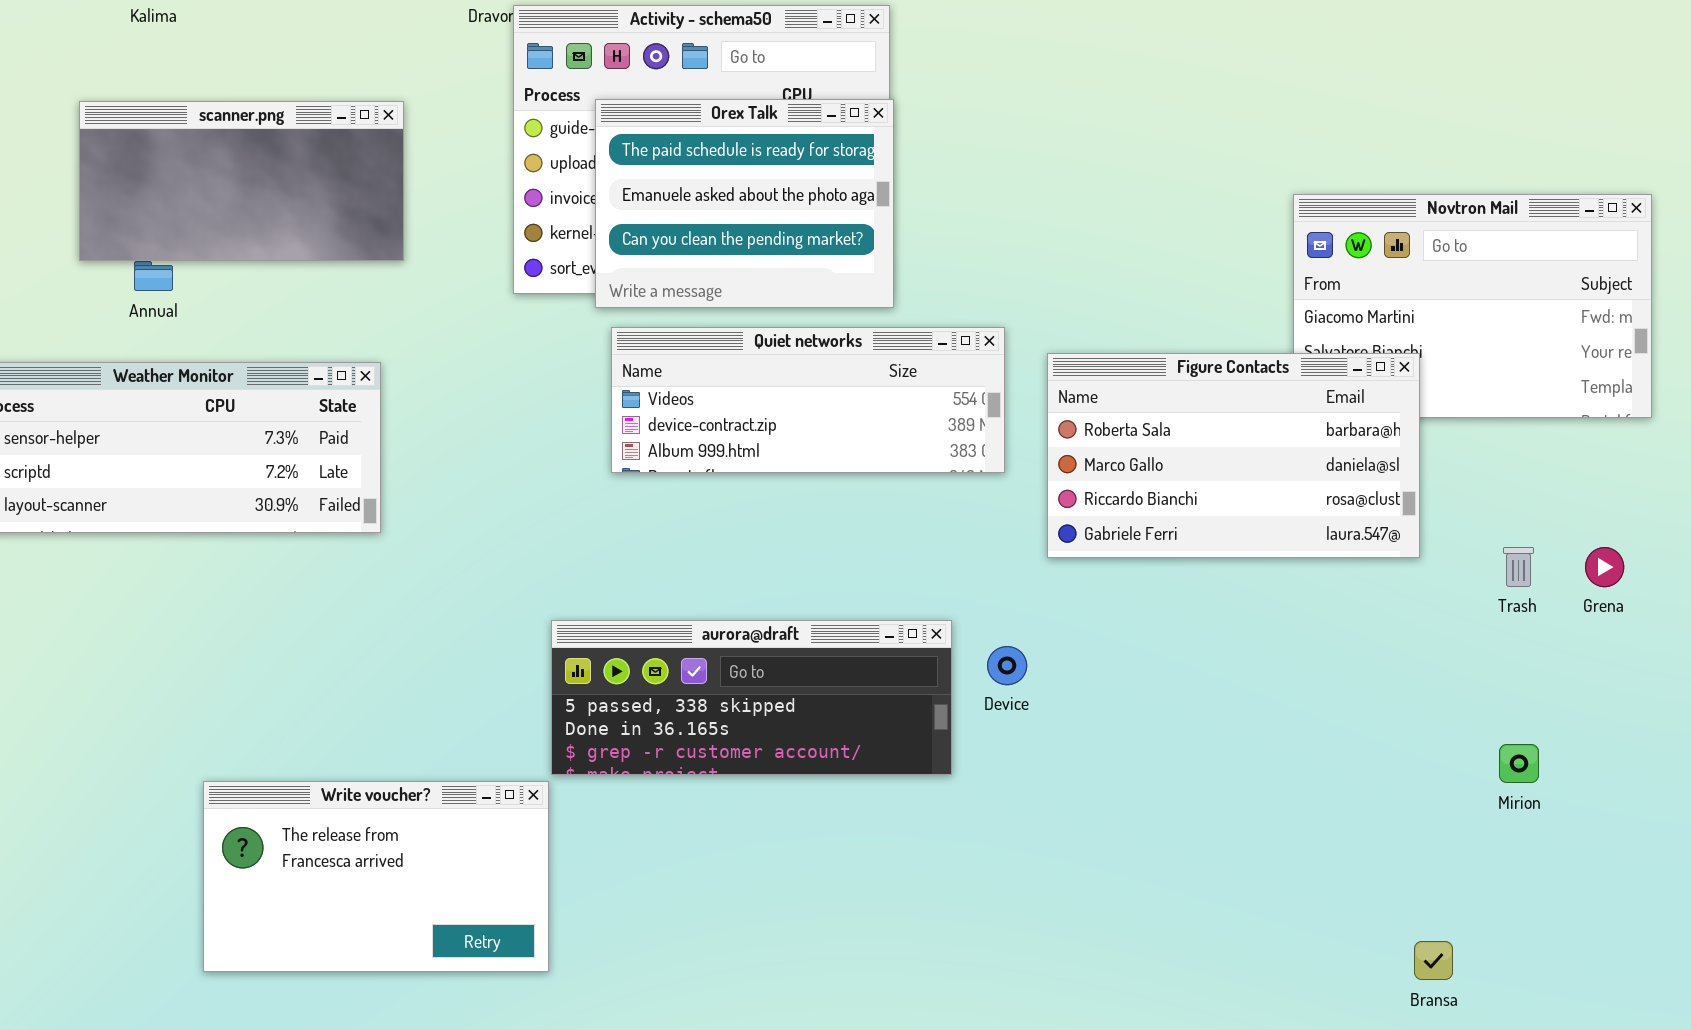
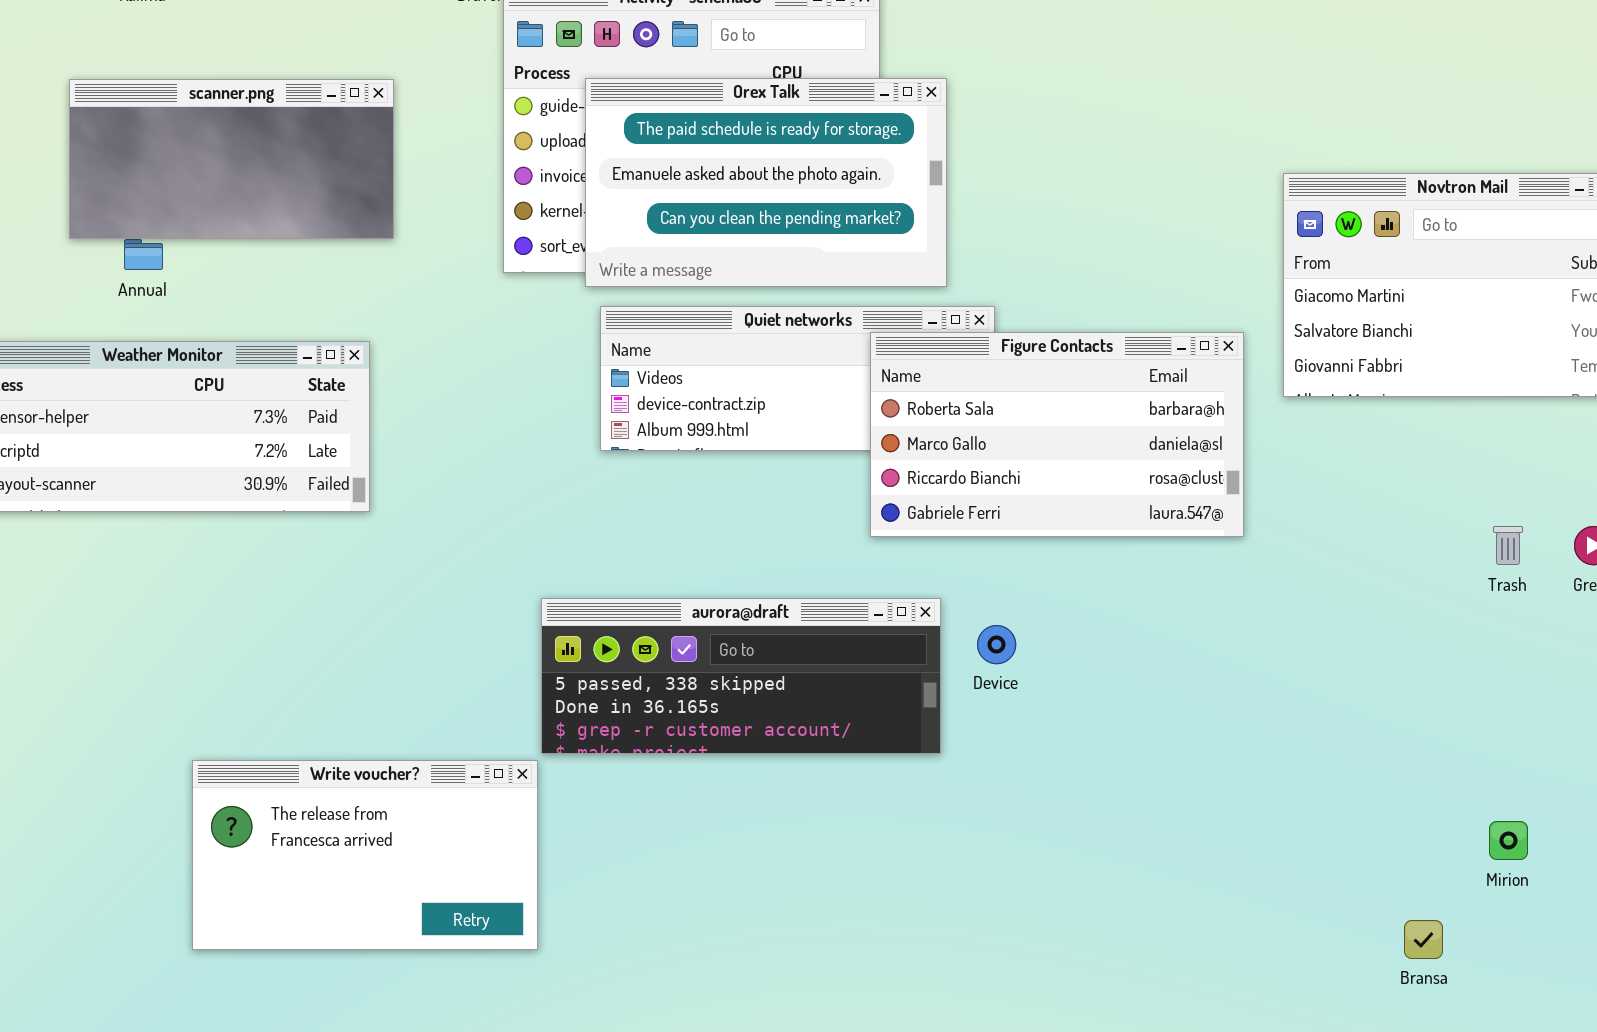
Orex Talk: [595,99,894,308] -> [585,78,947,287], resized
Figure Contacts: [1047,353,1420,558] -> [870,332,1244,537], moved
Mirion: [1499,744,1539,783] -> [1489,821,1528,860], moved

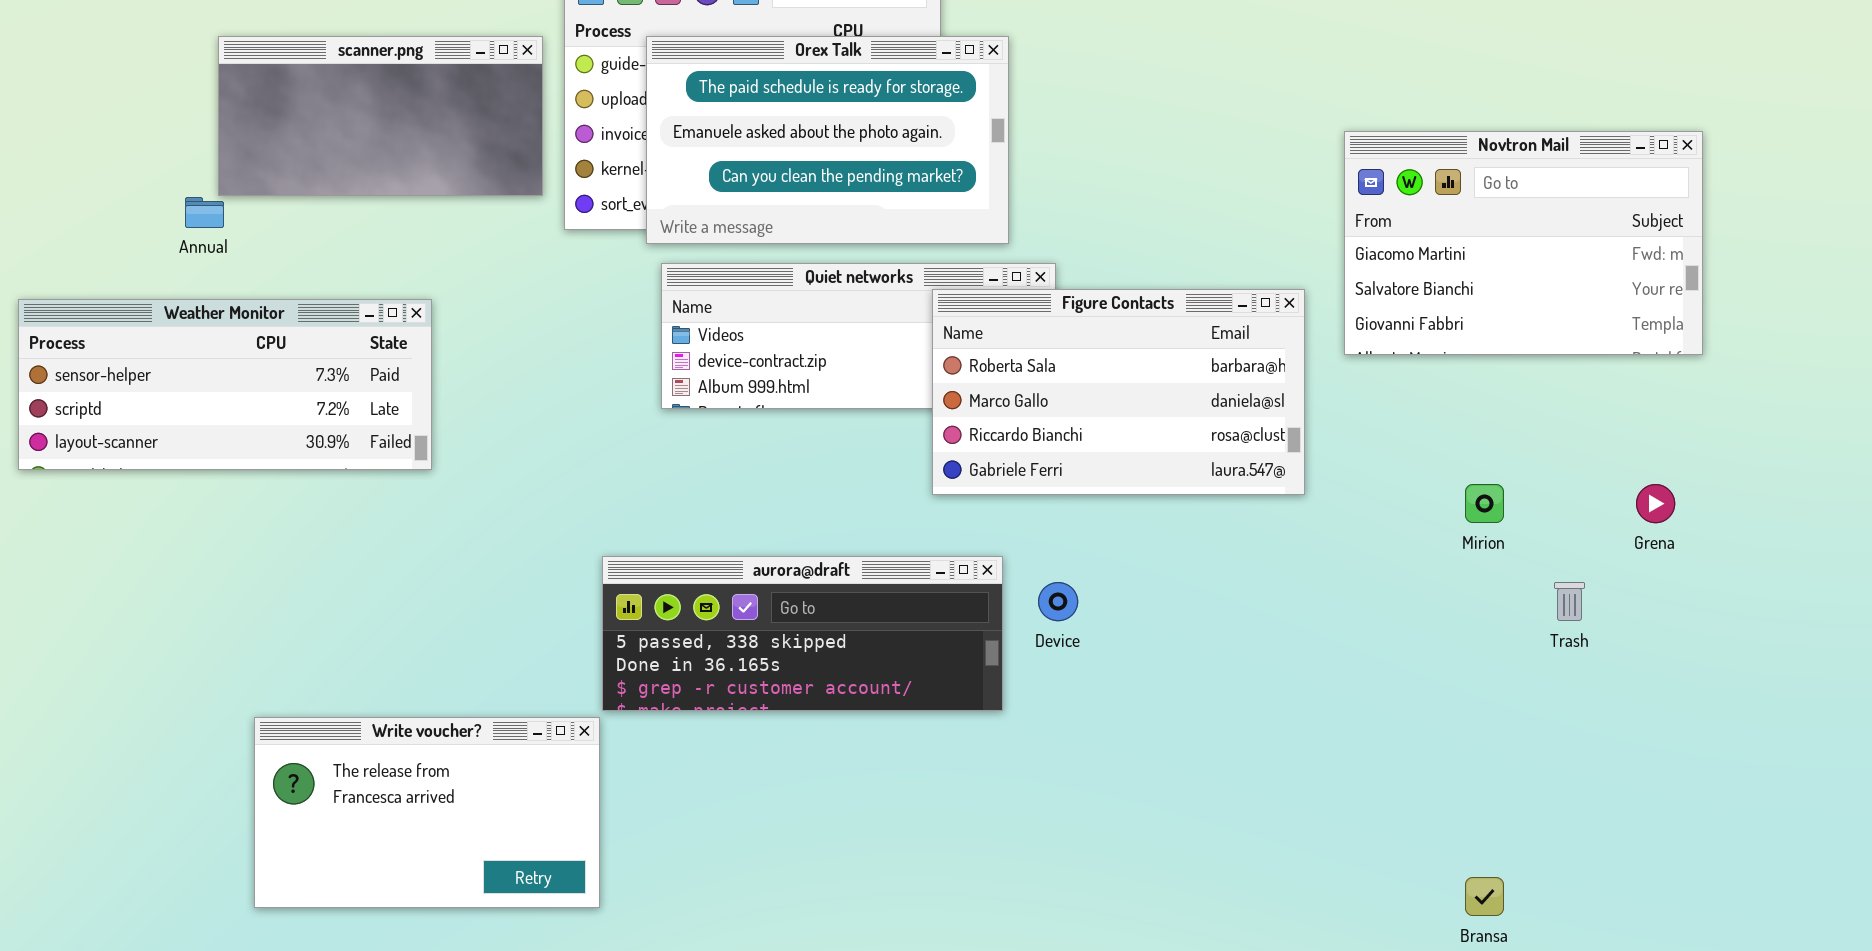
scanner.png: [69,79,394,239] -> [218,36,543,196], moved
Trash: [1493,526,1523,565] -> [1554,582,1585,621], moved
Mirion: [1489,821,1528,860] -> [1465,484,1504,523], moved

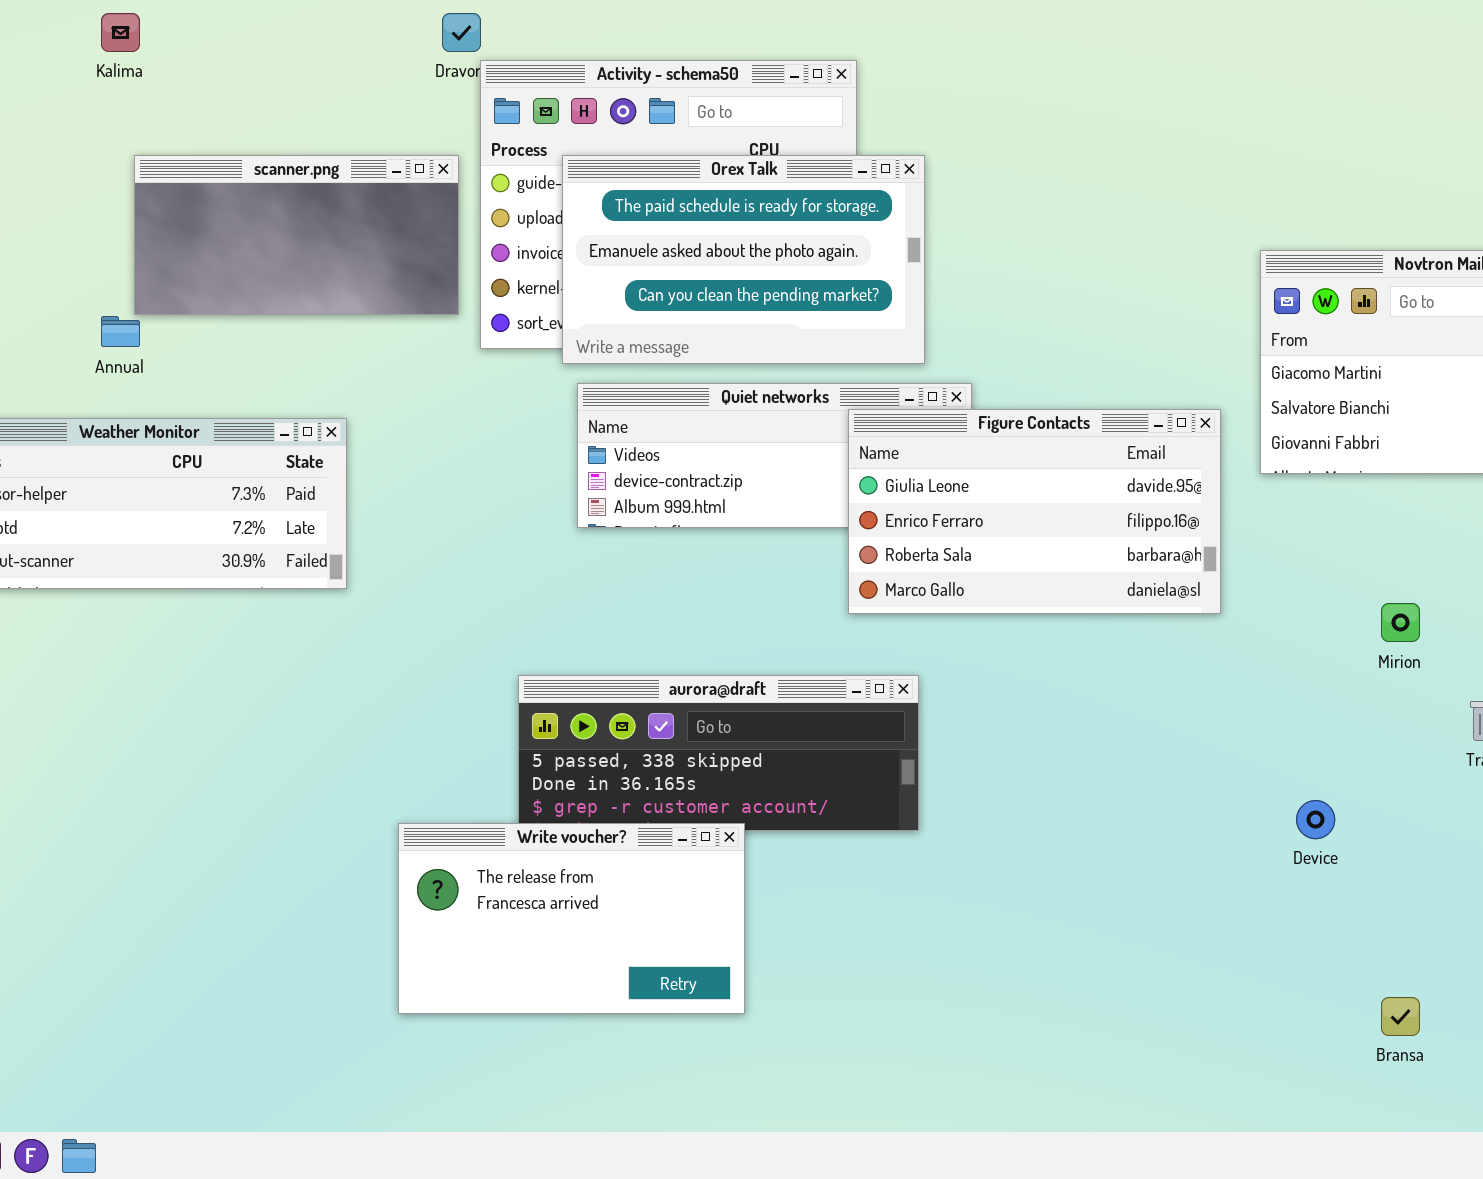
Figure Contacts: [932,289,1305,495] -> [848,409,1221,614], scrolled up 2 rows
Device: [1038,582,1078,621] -> [1296,800,1335,839], moved
Write voucher?: [254,717,600,908] -> [398,823,745,1014], moved

